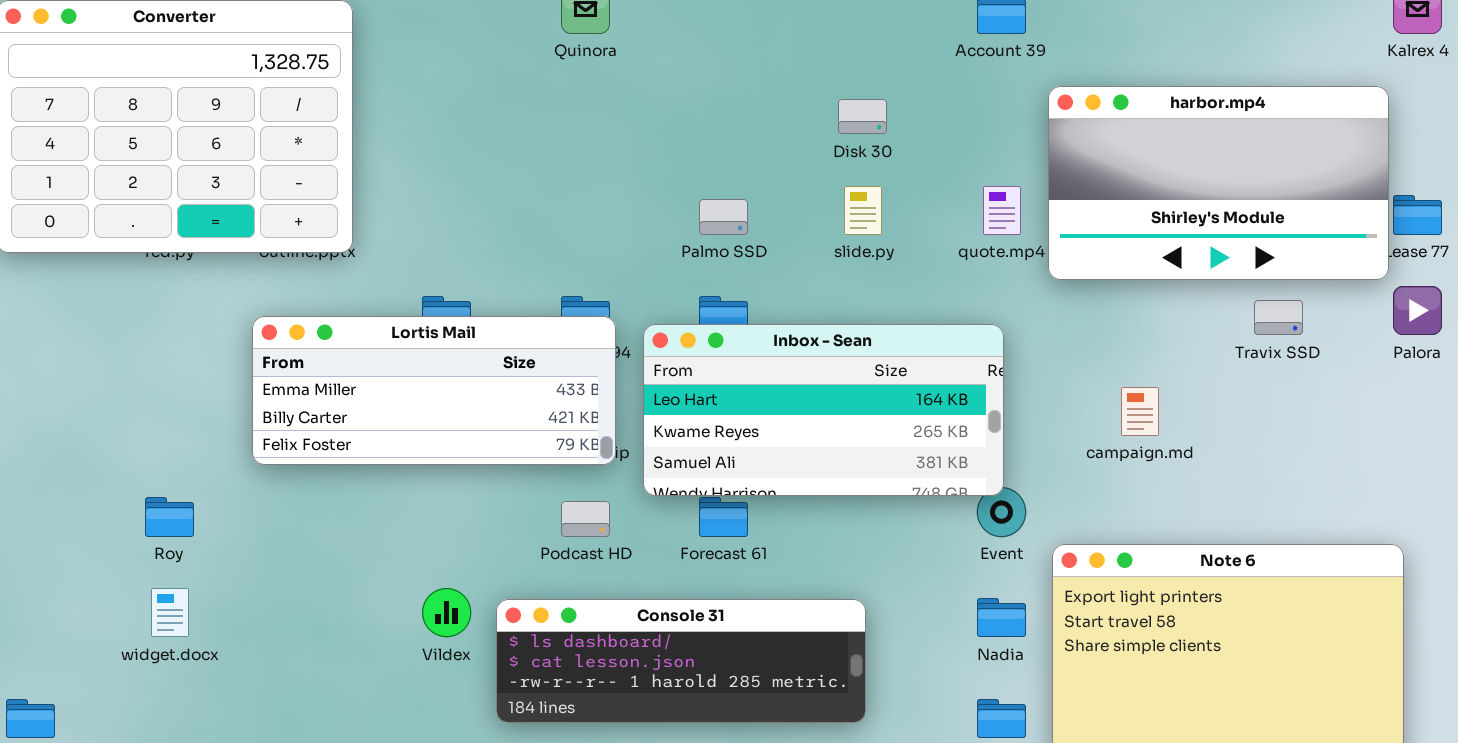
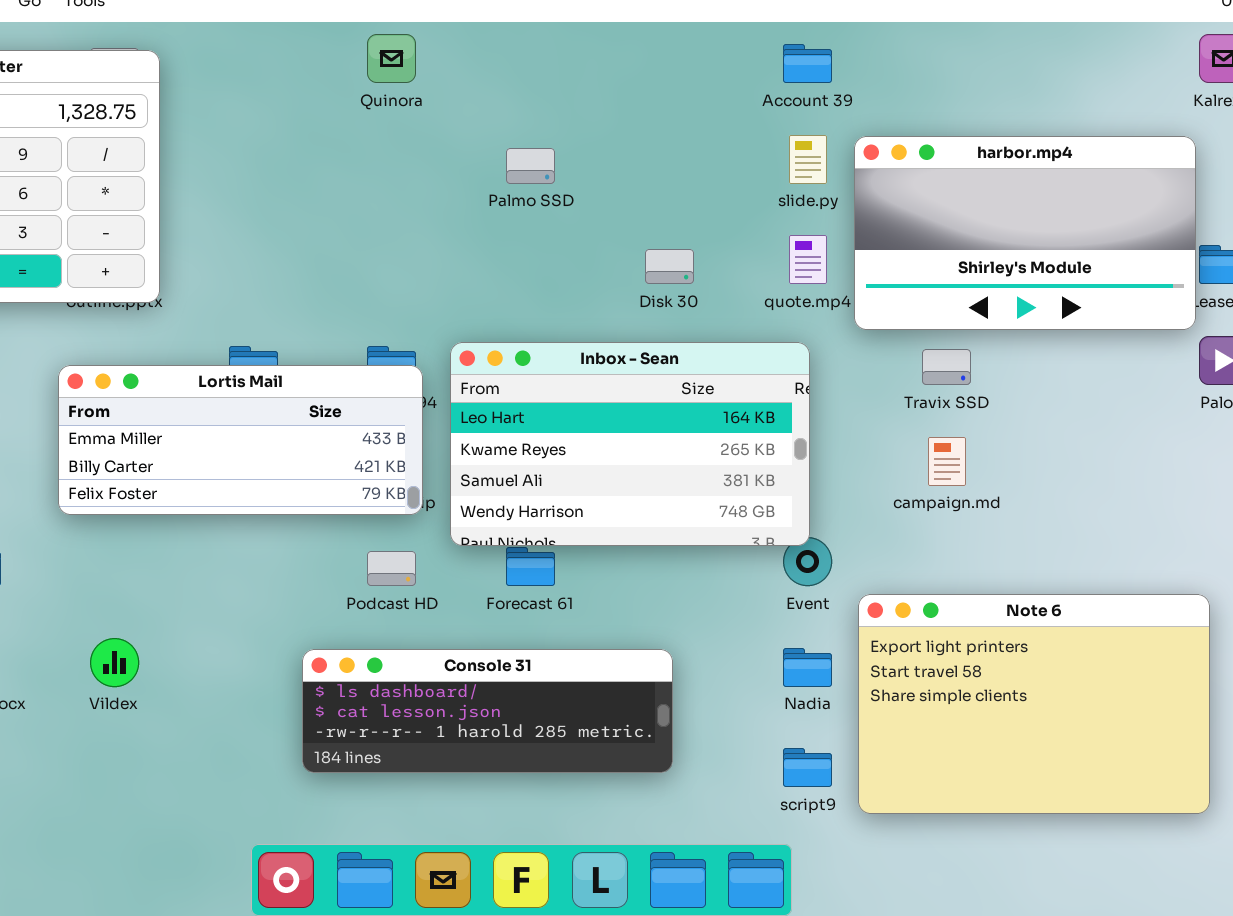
Disk 30: [838,99,887,134] -> [645,249,694,284], moved
slide.py: [844,186,882,235] -> [789,135,827,184], moved
Palmo SSD: [699,199,748,235] -> [506,148,555,184], moved
Travix SSD: [1254,300,1303,335] -> [922,349,971,385], moved
Inbox - Sean: [643,324,1004,496] -> [450,342,810,546], resized
Vildex: [422,588,471,637] -> [90,638,139,687], moved

